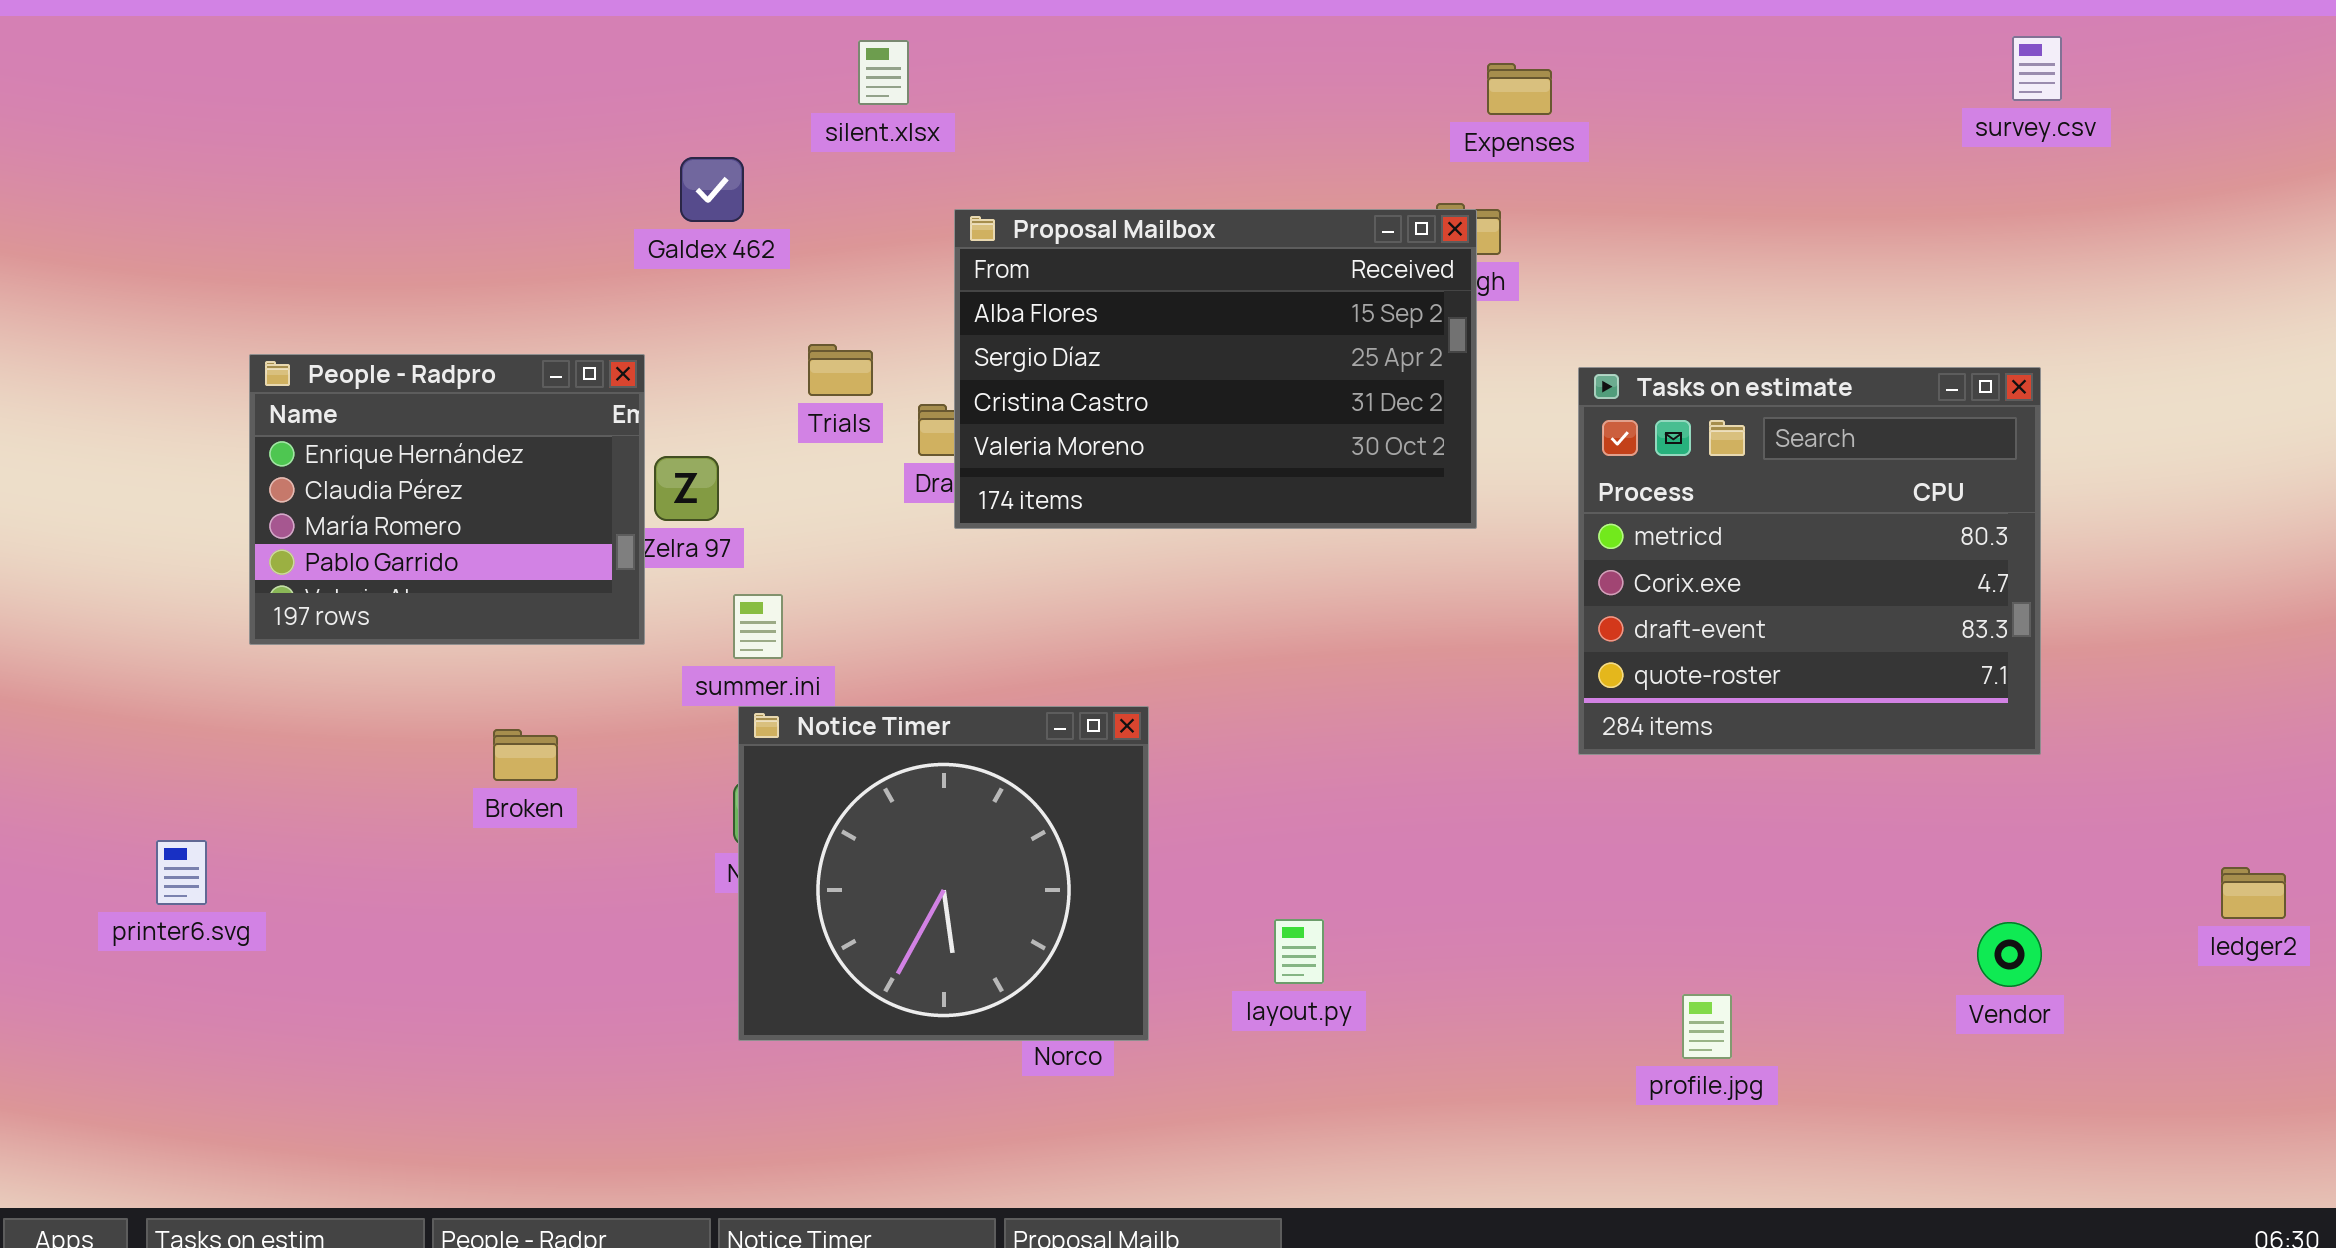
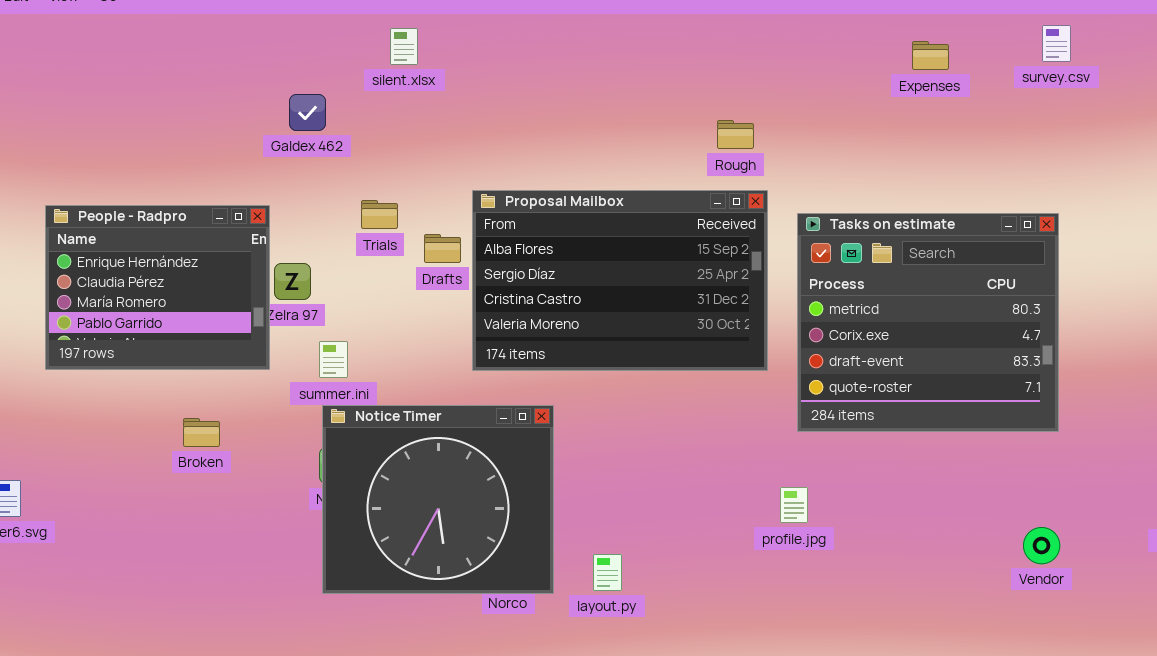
Expenses: [1487,63,1552,115] -> [912,41,949,70], moved
Proposal Mailbox: [954,209,1477,529] -> [472,190,768,371], moved
layout.py: [1274,919,1324,984] -> [593,554,622,591], moved
profile.jpg: [1682,994,1732,1059] -> [780,487,808,523], moved

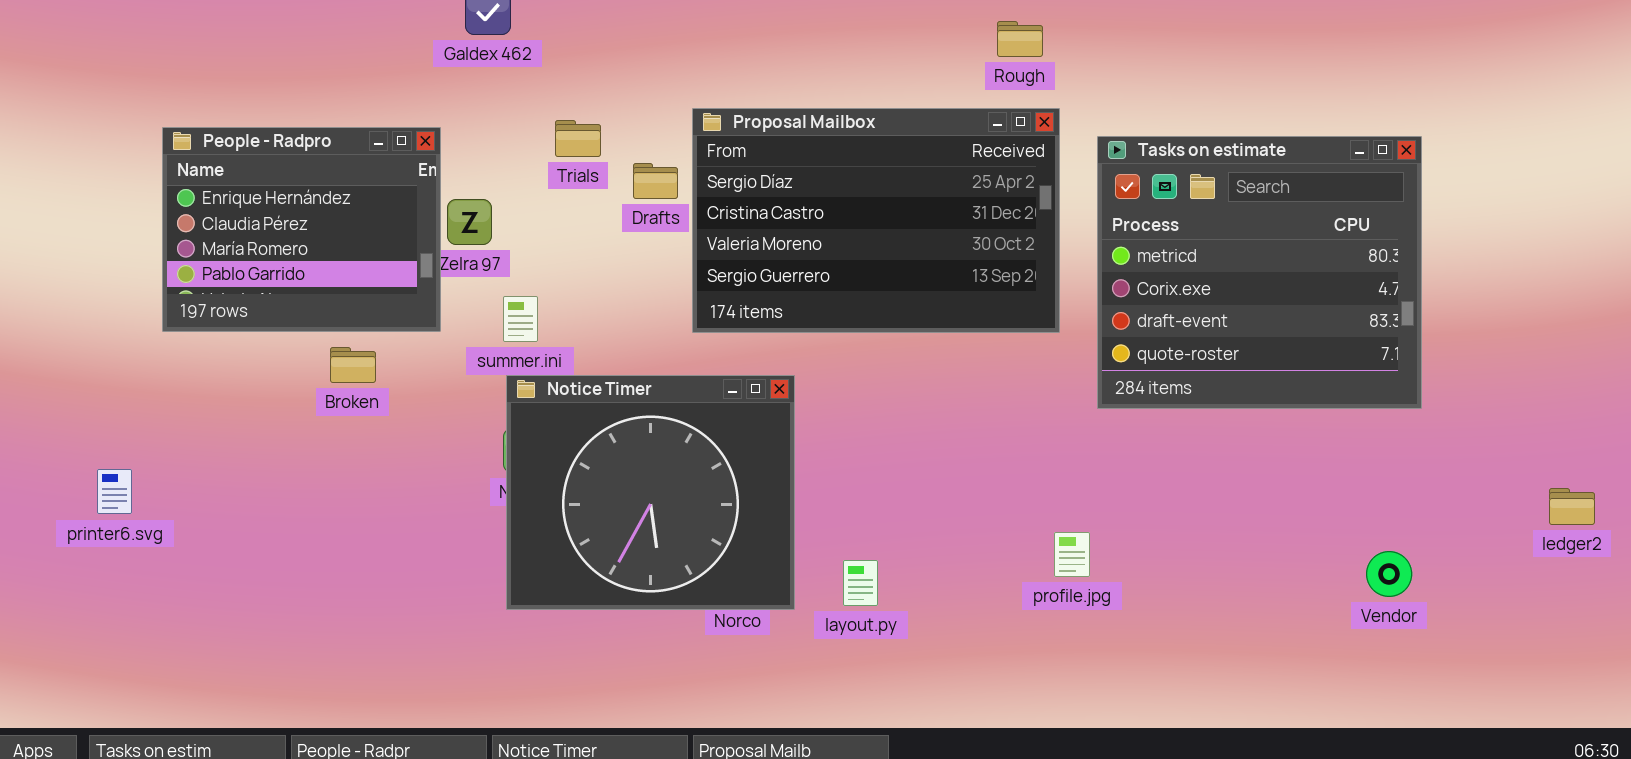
Proposal Mailbox: [472,190,768,371] -> [692,108,1060,333], scrolled down 1 row
Broken: [183,418,220,447] -> [330,347,376,383], moved
profile.jpg: [780,487,808,523] -> [1054,532,1090,577], moved
Vendor: [1023,527,1060,564] -> [1366,551,1412,597], moved

